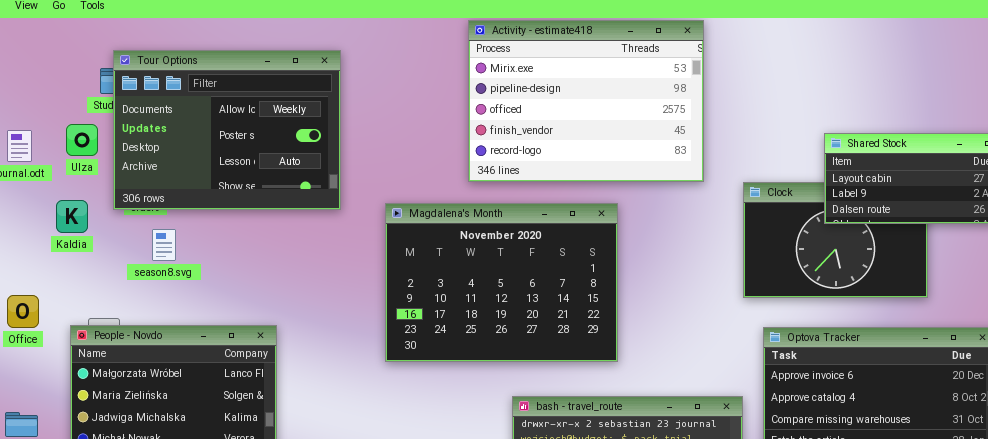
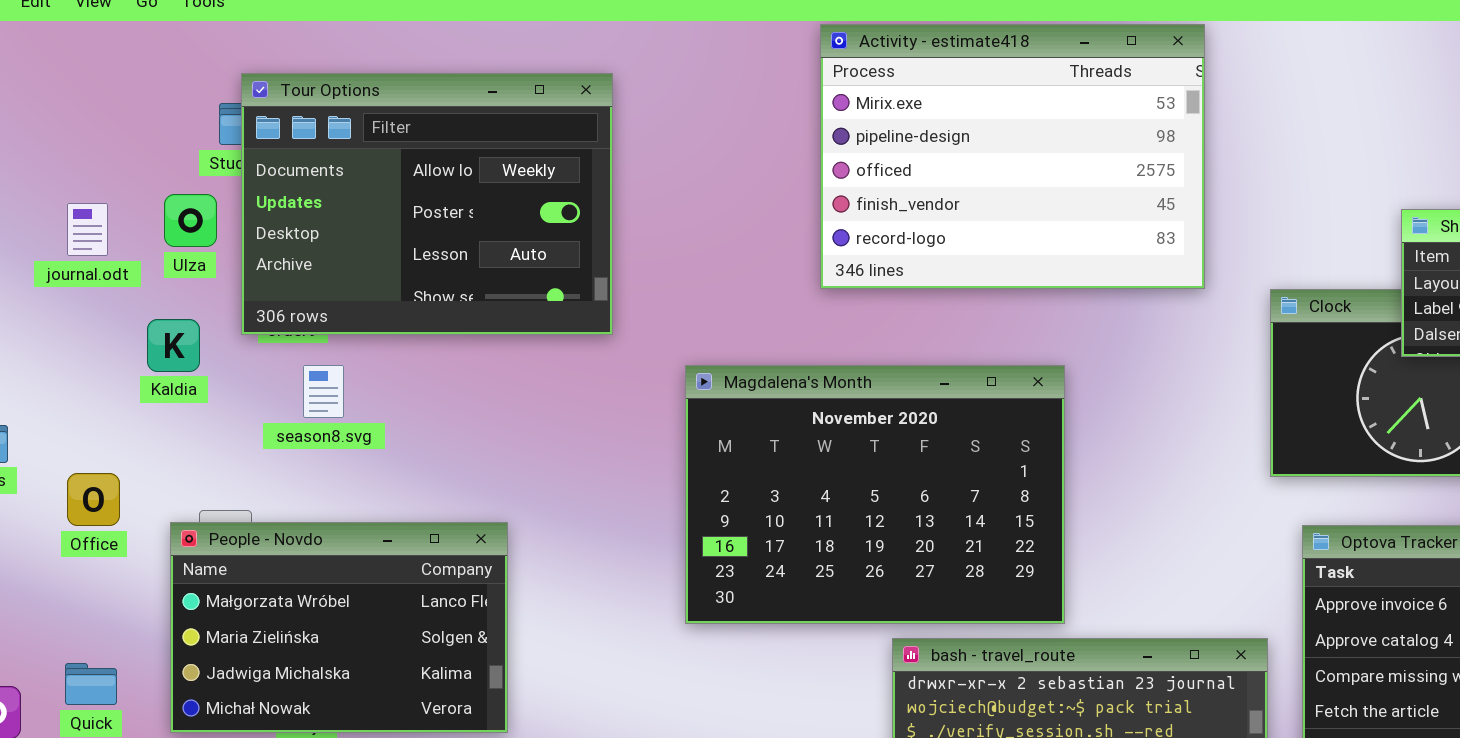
Magdalena's Month: [385,203,618,362] -> [685,365,1065,624], moved

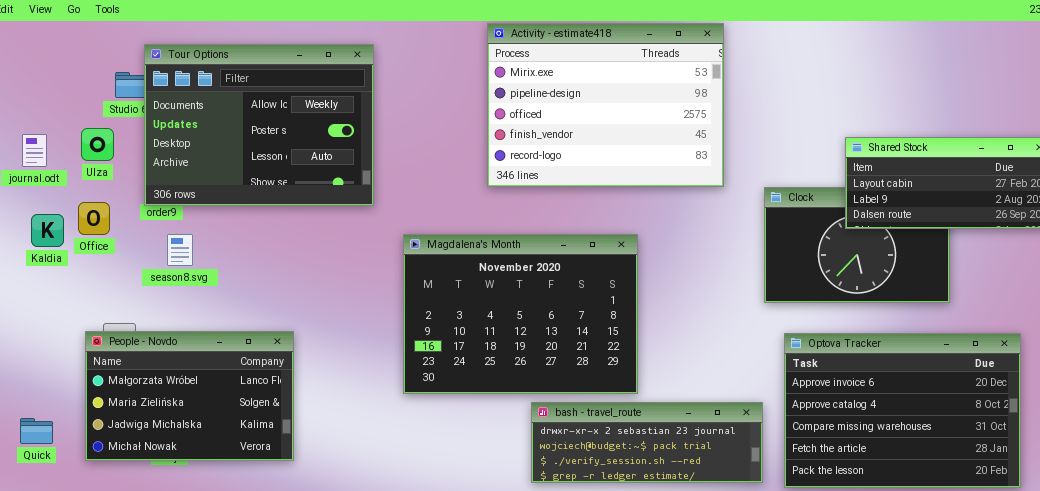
Tour Options: [241,73,613,335] -> [144,44,374,206], moved
Kaldia: [147,319,200,372] -> [31,214,64,247], moved
Office: [67,473,120,526] -> [78,202,110,235], moved

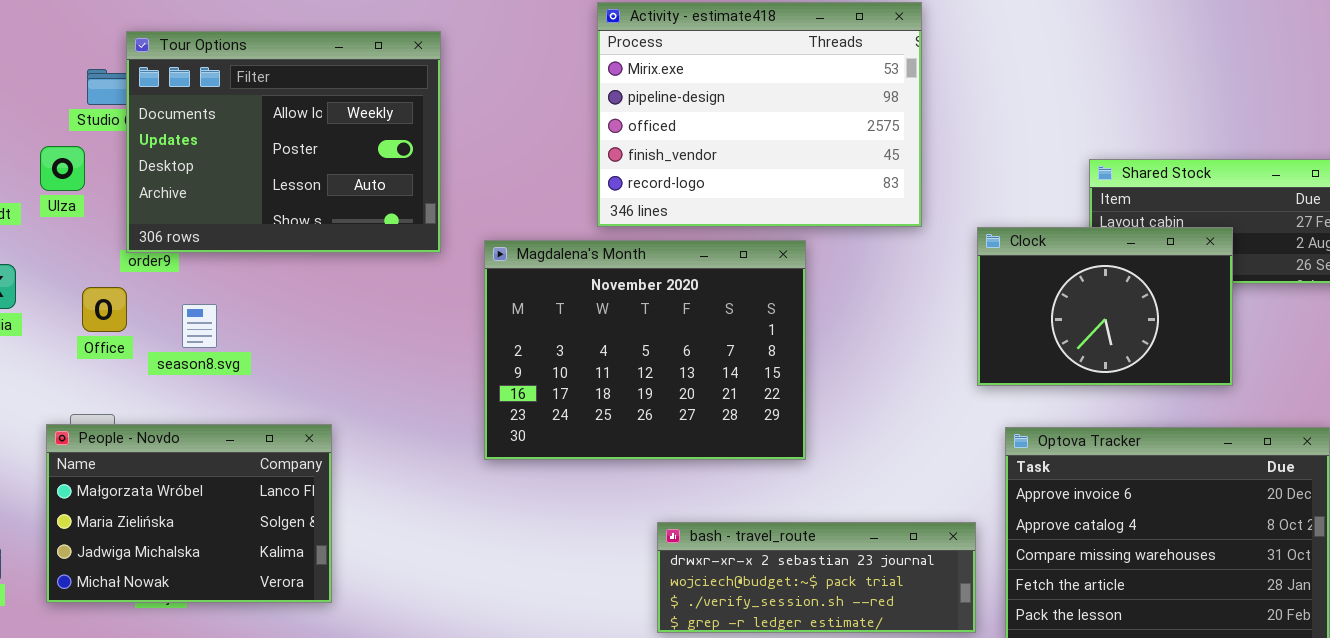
Clock: [764,187,950,303] -> [977,227,1233,386], raised
Office: [78,202,110,235] -> [82,287,127,332], moved
season8.svg: [167,234,193,266] -> [182,304,217,348], moved
Magdalena's Month: [403,234,638,394] -> [484,240,806,460], moved

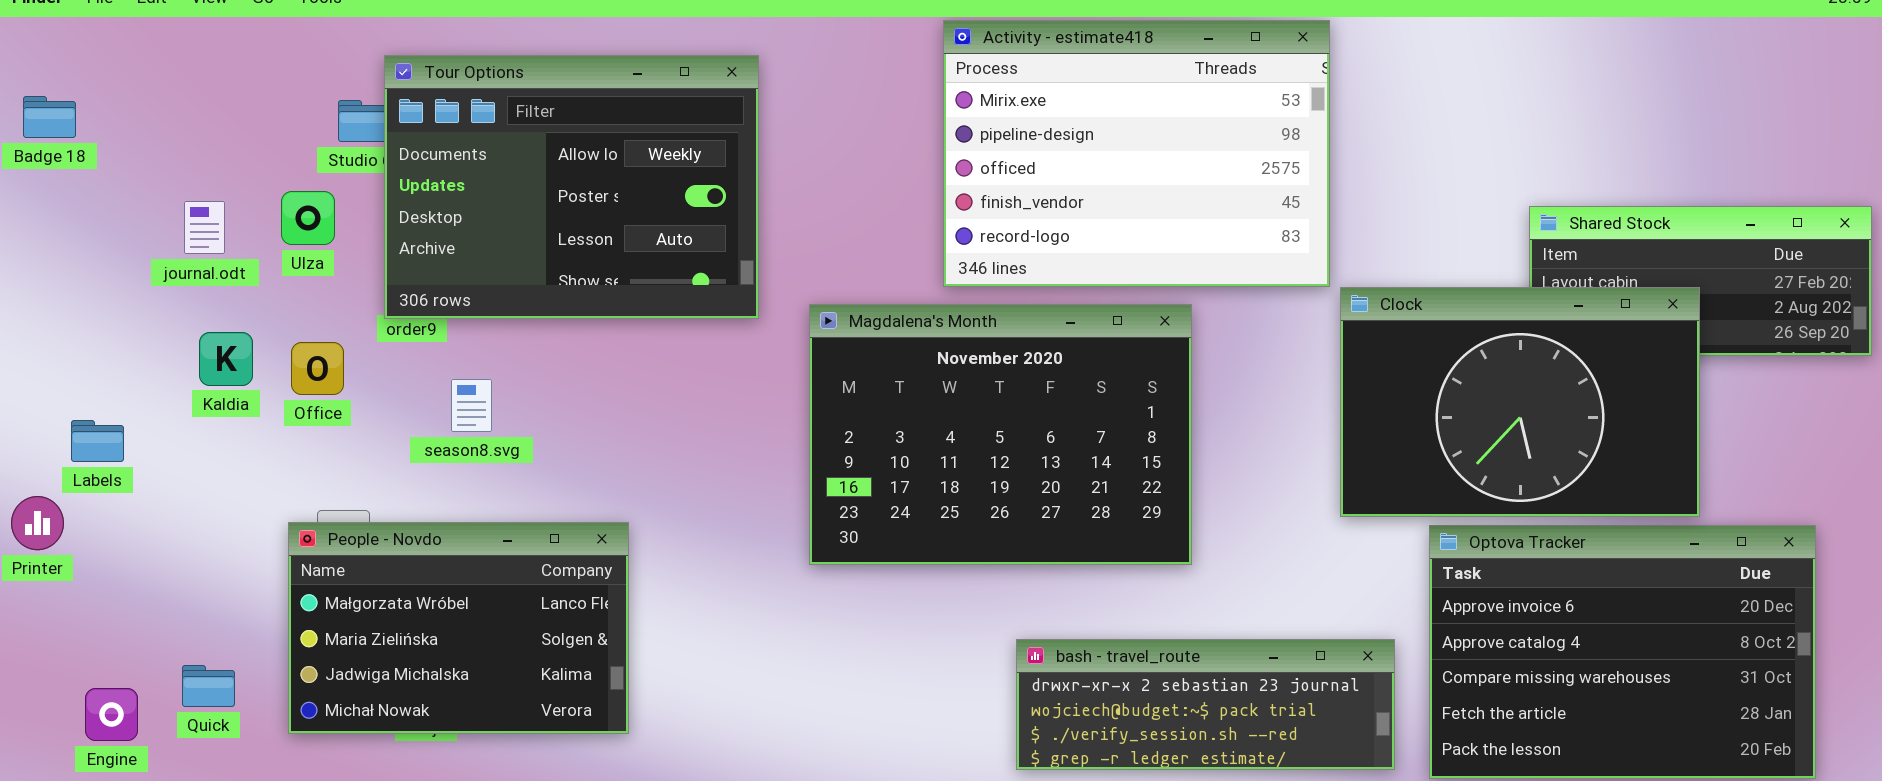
Clock: [977,227,1233,386] -> [1340,287,1700,517], resized
Office: [82,287,127,332] -> [291,342,344,395], moved

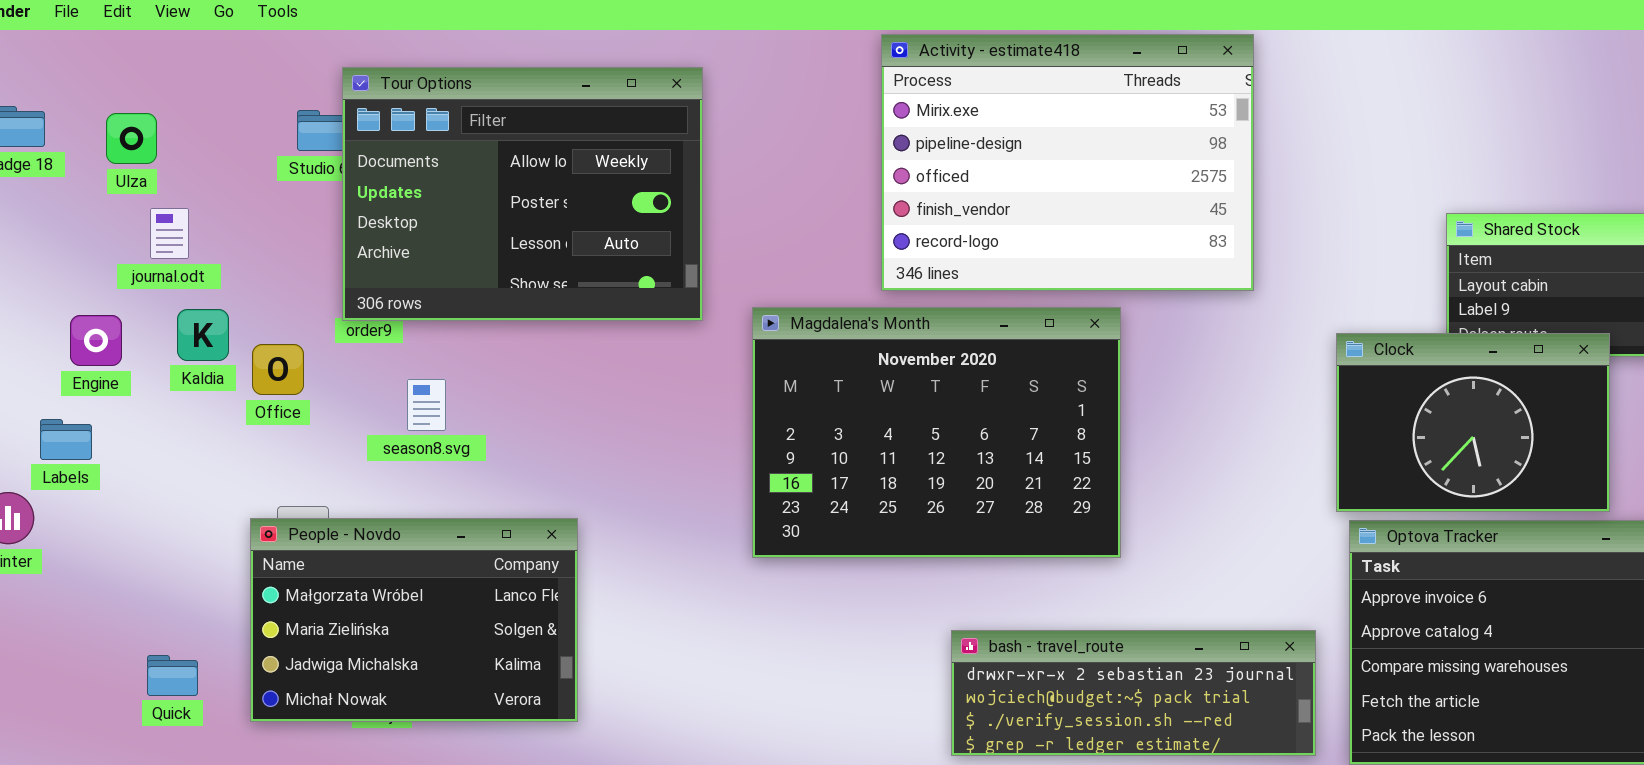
Ulza: [281,191,335,245] -> [106,113,157,164], moved
Clock: [1340,287,1700,517] -> [1336,333,1610,512], resized
Kaldia: [199,332,253,386] -> [177,309,229,361], moved
Engine: [85,688,138,741] -> [70,315,122,366], moved

